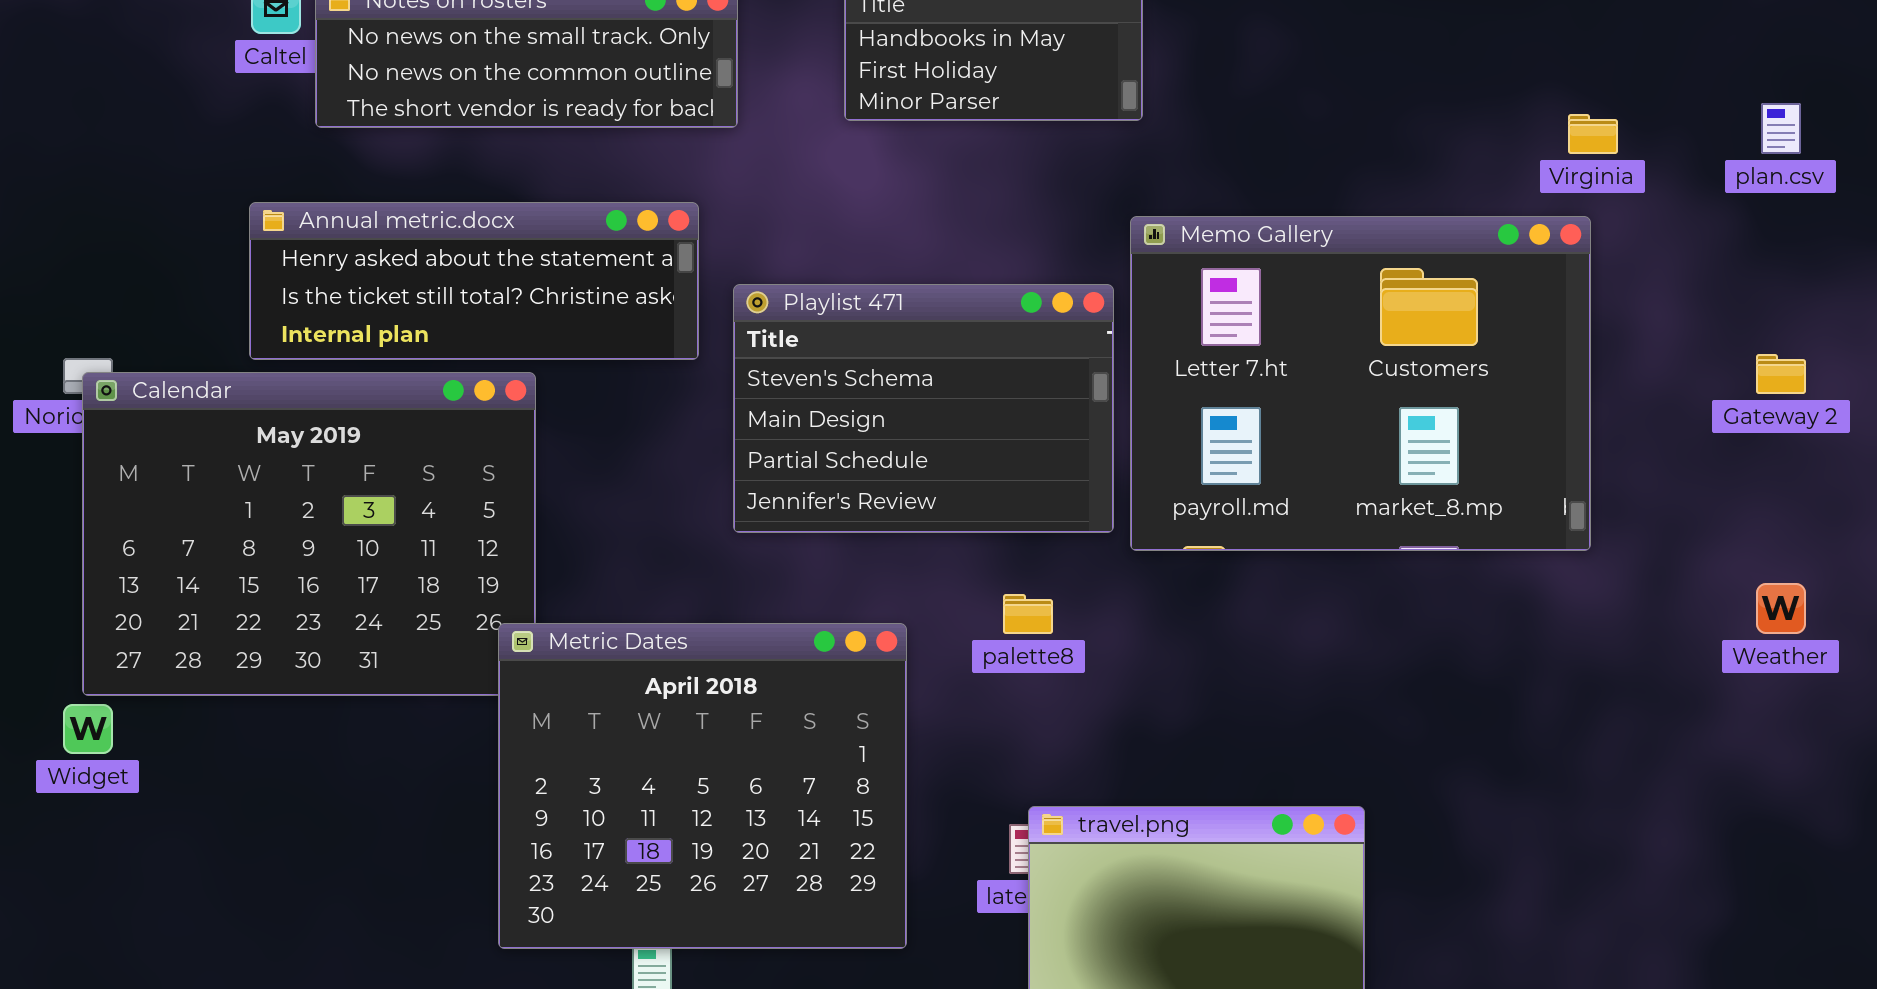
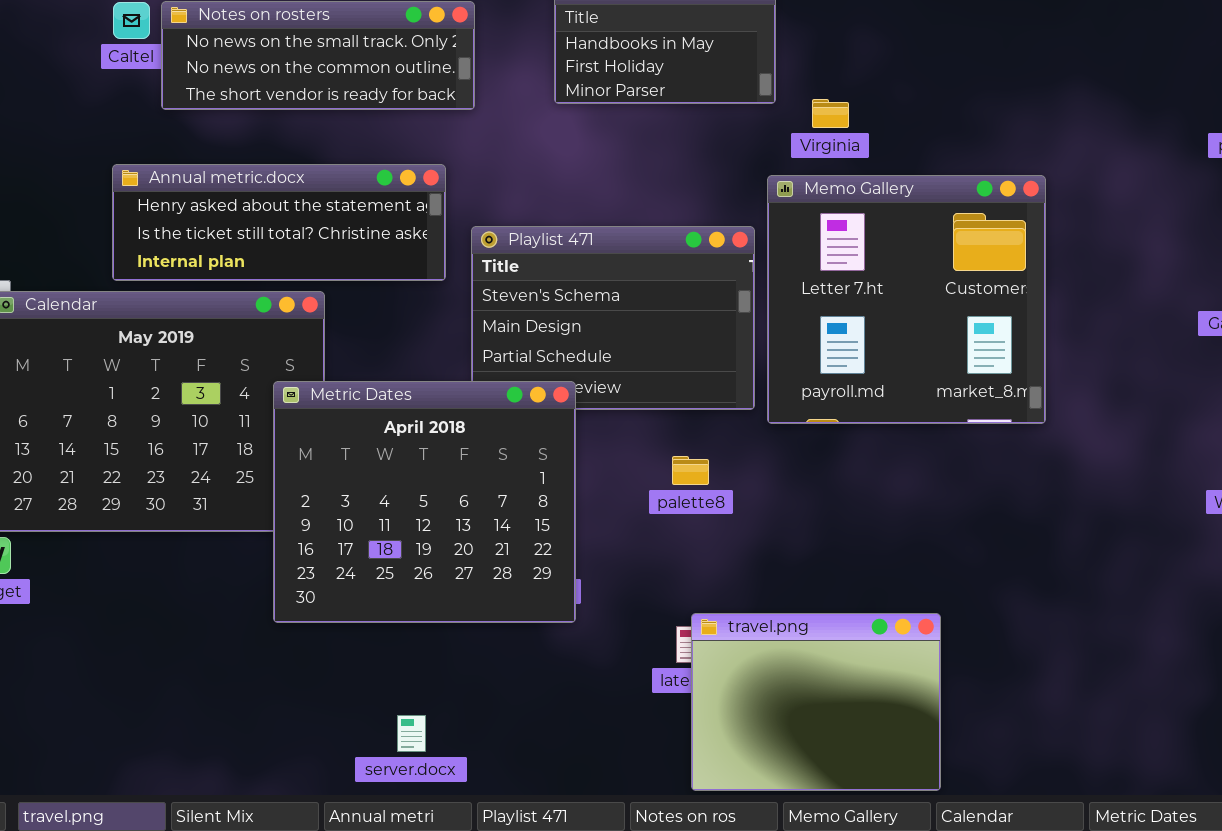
Virginia: [1568,114,1618,154] -> [812,99,849,128], moved
Memo Gallery: [1130,216,1591,551] -> [767,175,1046,424], resized
Metric Dates: [498,623,907,949] -> [273,381,576,623], moved

